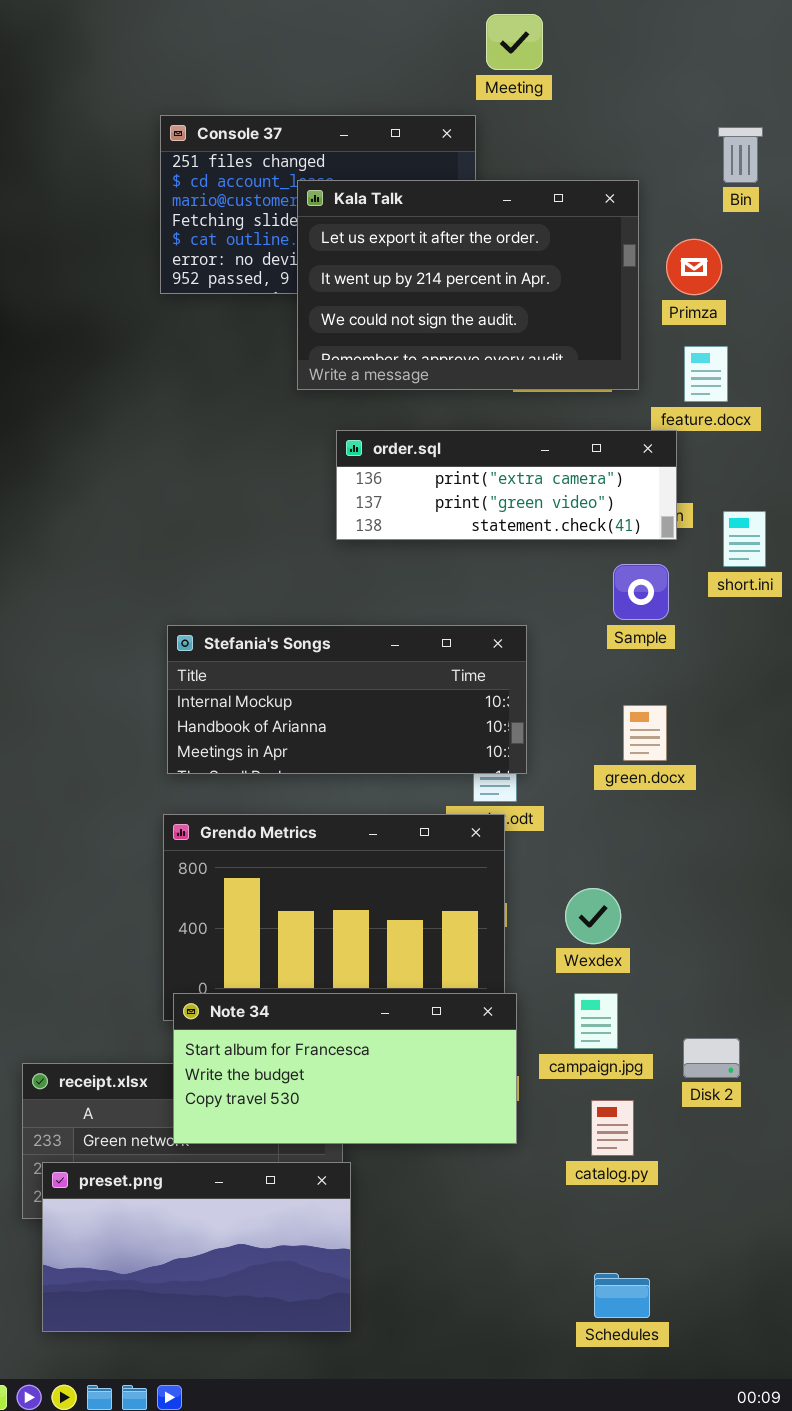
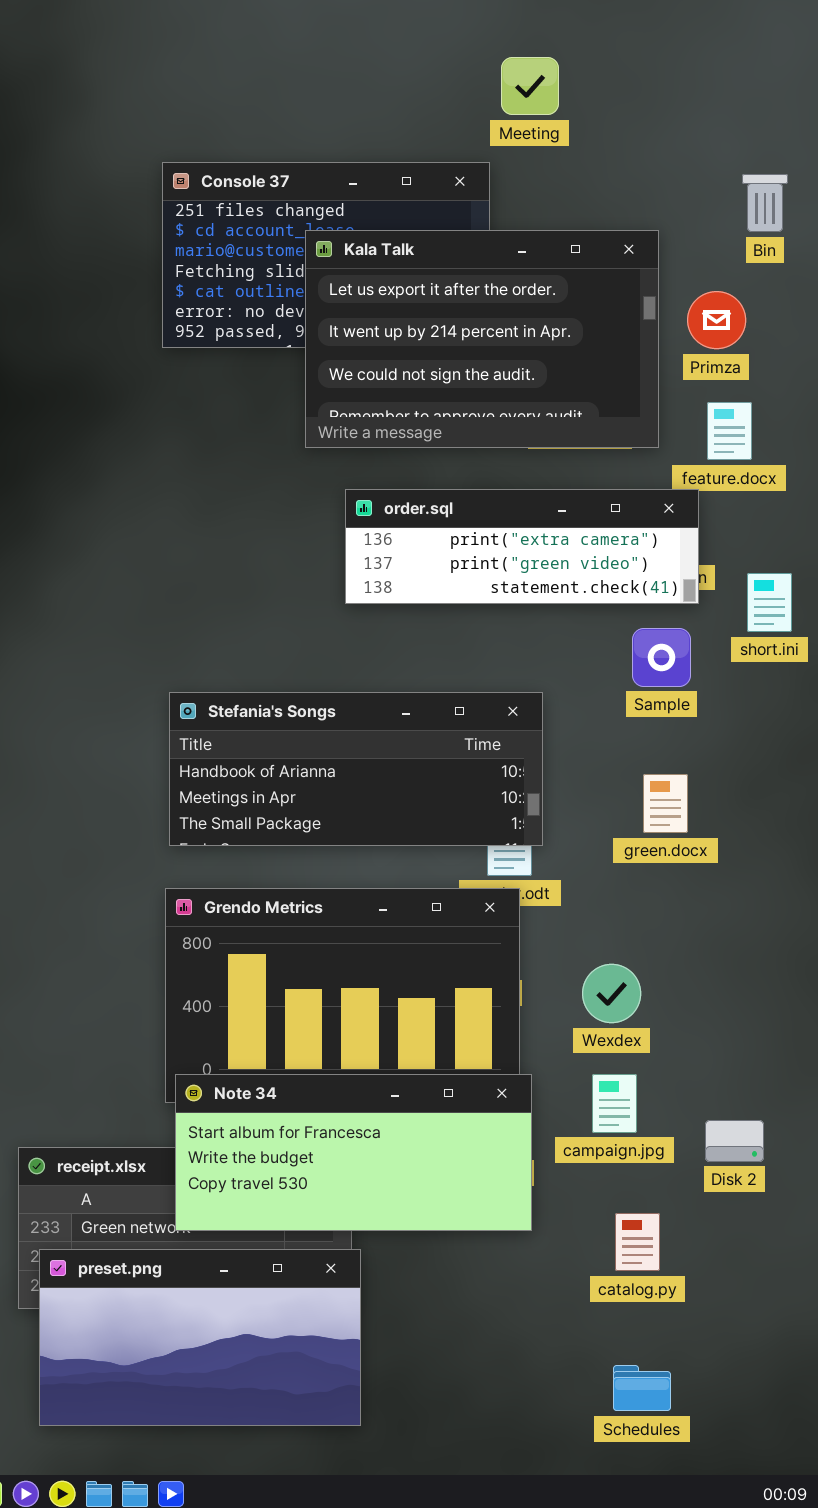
Stefania's Songs: [167,625,527,774] -> [169,692,543,846], scrolled down 1 row
catalog.py: [591,1100,634,1156] -> [615,1213,660,1271], moved

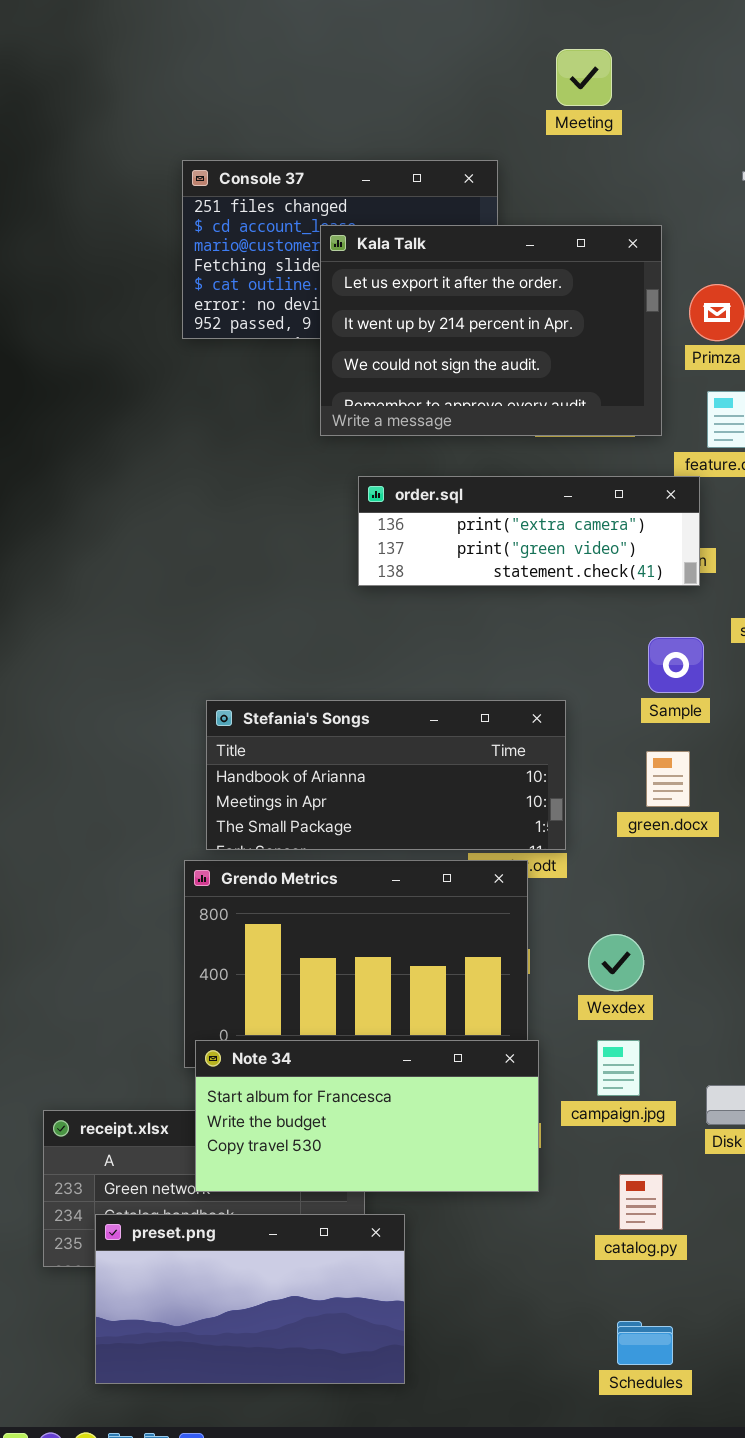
Meeting: [501,57,559,115] -> [556,49,612,106], moved
Sample: [632,628,691,687] -> [648,637,704,693], moved
Stefania's Songs: [169,692,543,846] -> [206,700,566,850], moved
preset.png: [39,1249,361,1426] -> [95,1214,405,1384], moved

